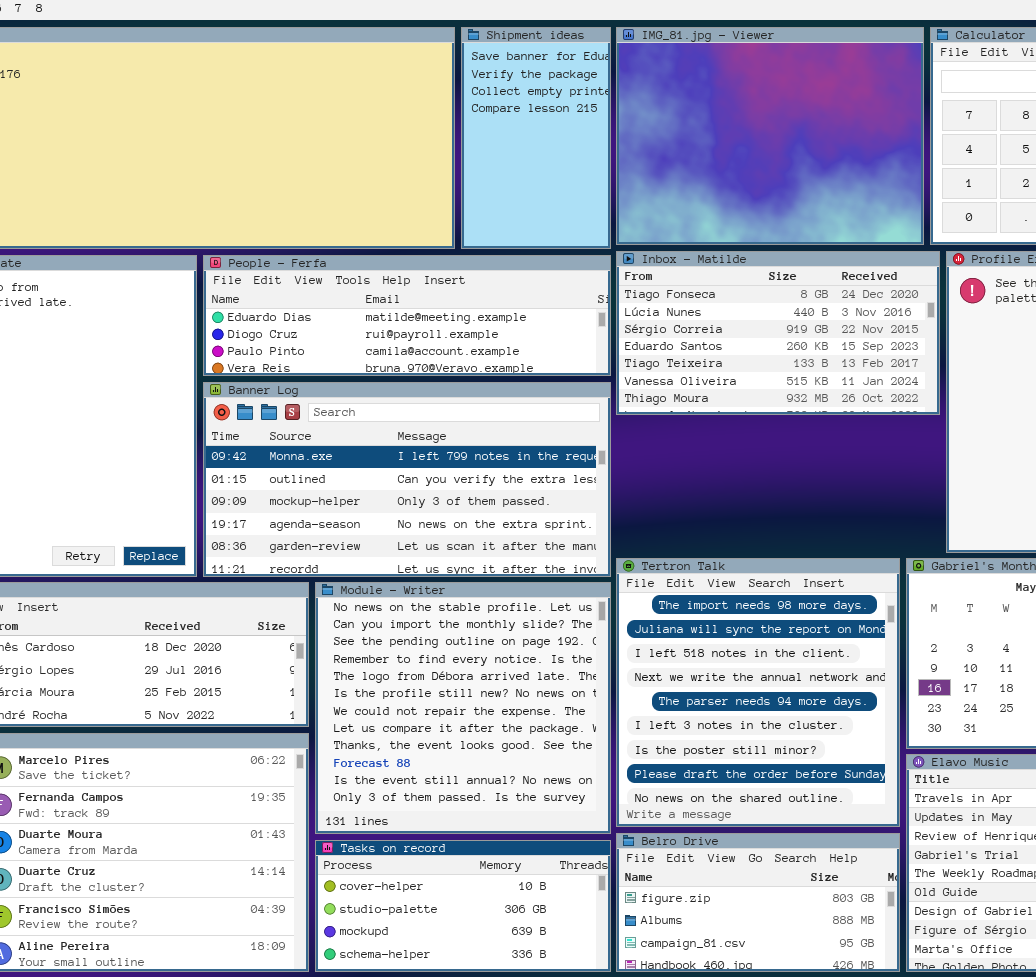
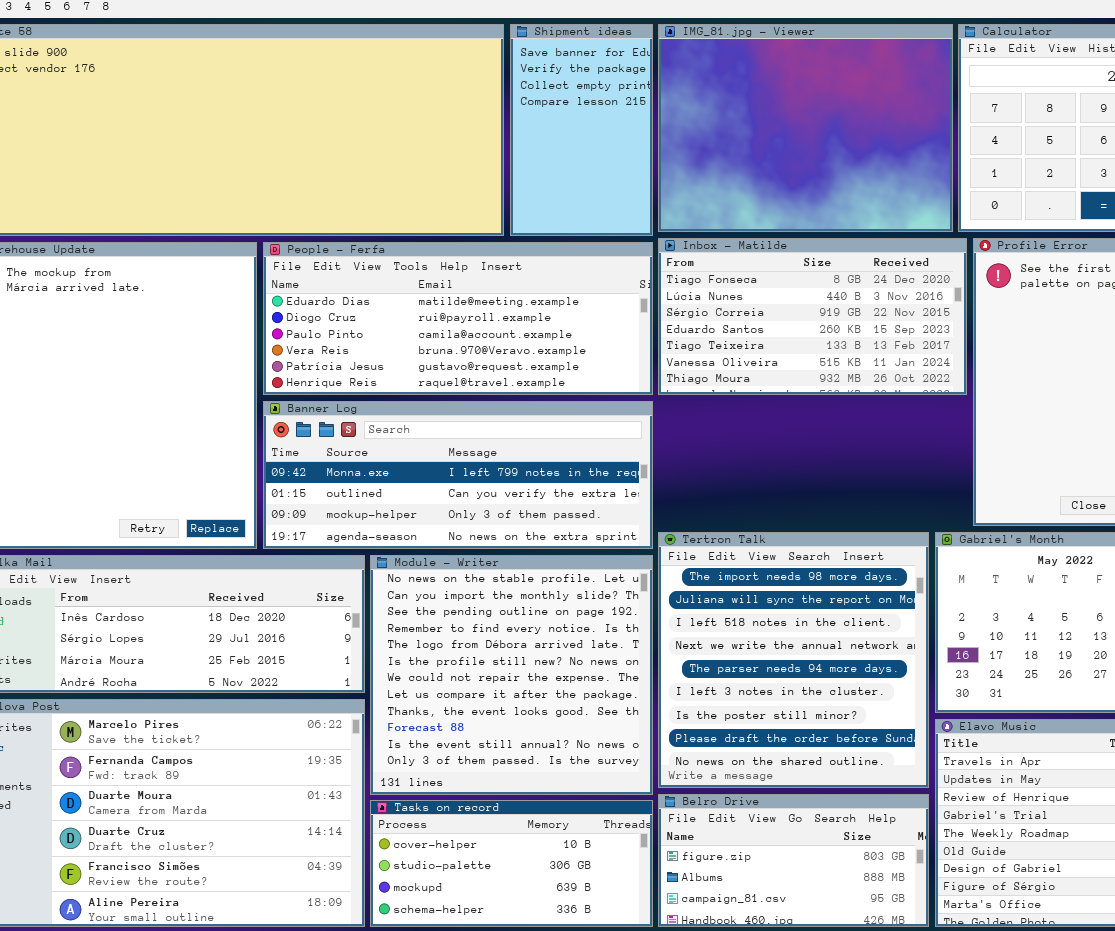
People - Ferfa: [203,255,611,376] -> [263,242,653,395], resized
Banner Log: [203,382,611,577] -> [263,401,653,549], resized

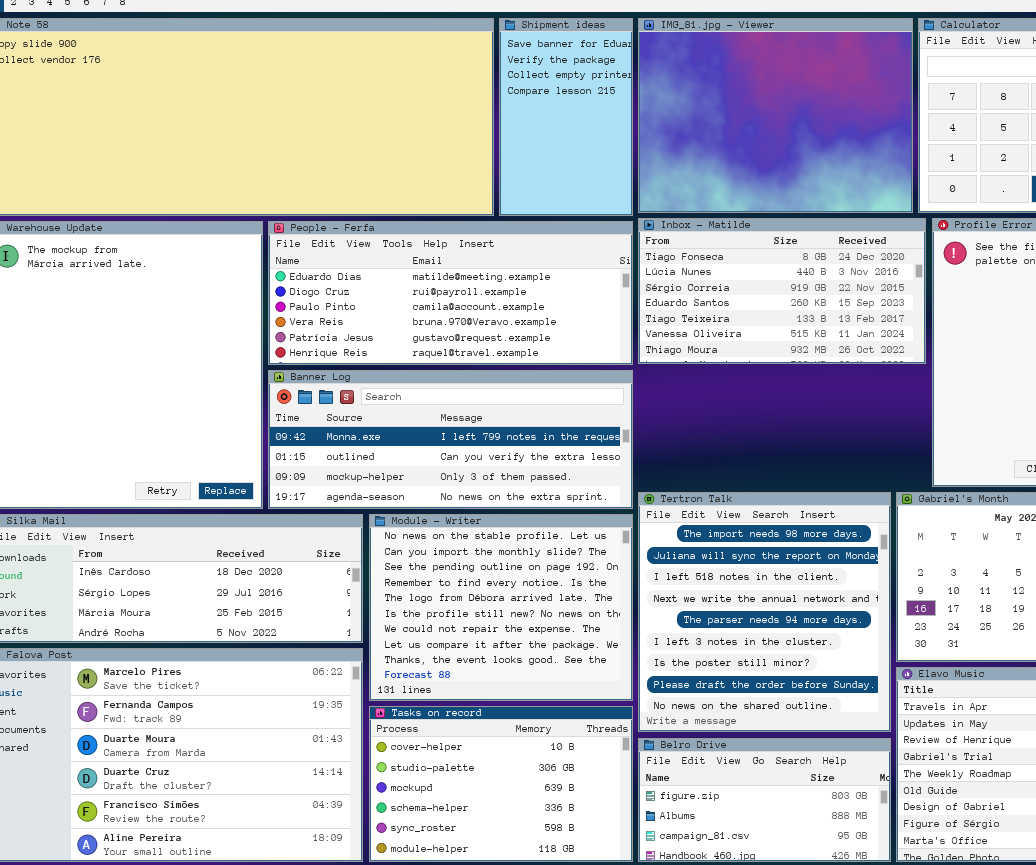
Module - Writer: [370,555,653,795] -> [369,514,633,701], resized
Tasks on record: [370,800,653,927] -> [369,706,633,862], resized

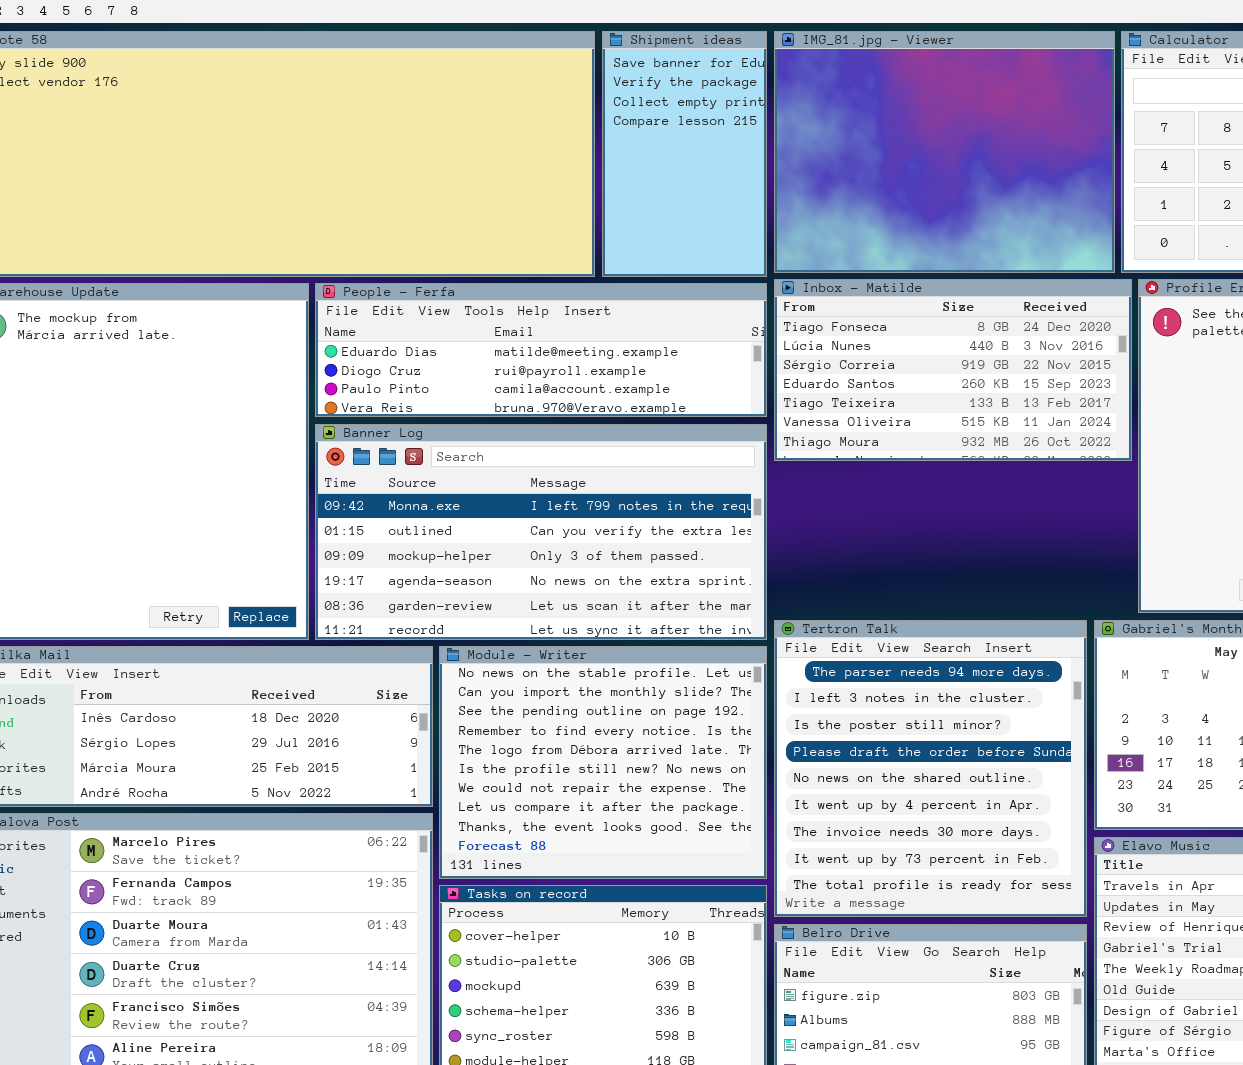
People - Ferfa: [268,221,633,365] -> [315,283,767,417], resized
Banner Log: [268,370,633,509] -> [315,424,767,640], resized
Tertron Talk: [638,492,891,732] -> [774,620,1087,917], scrolled down 4 rows

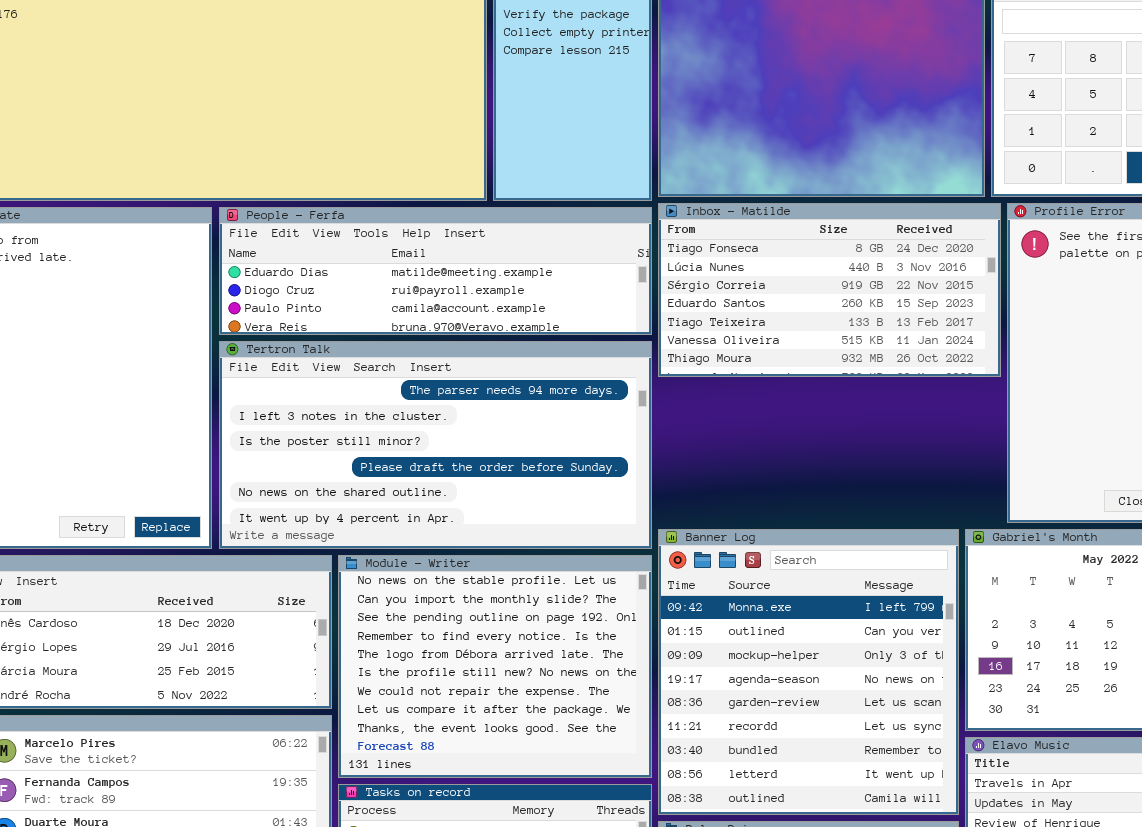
Banner Log: [315,424,767,640] -> [658,529,959,815], moved, resized
Tertron Talk: [774,620,1087,917] -> [219,341,652,549], moved, resized

